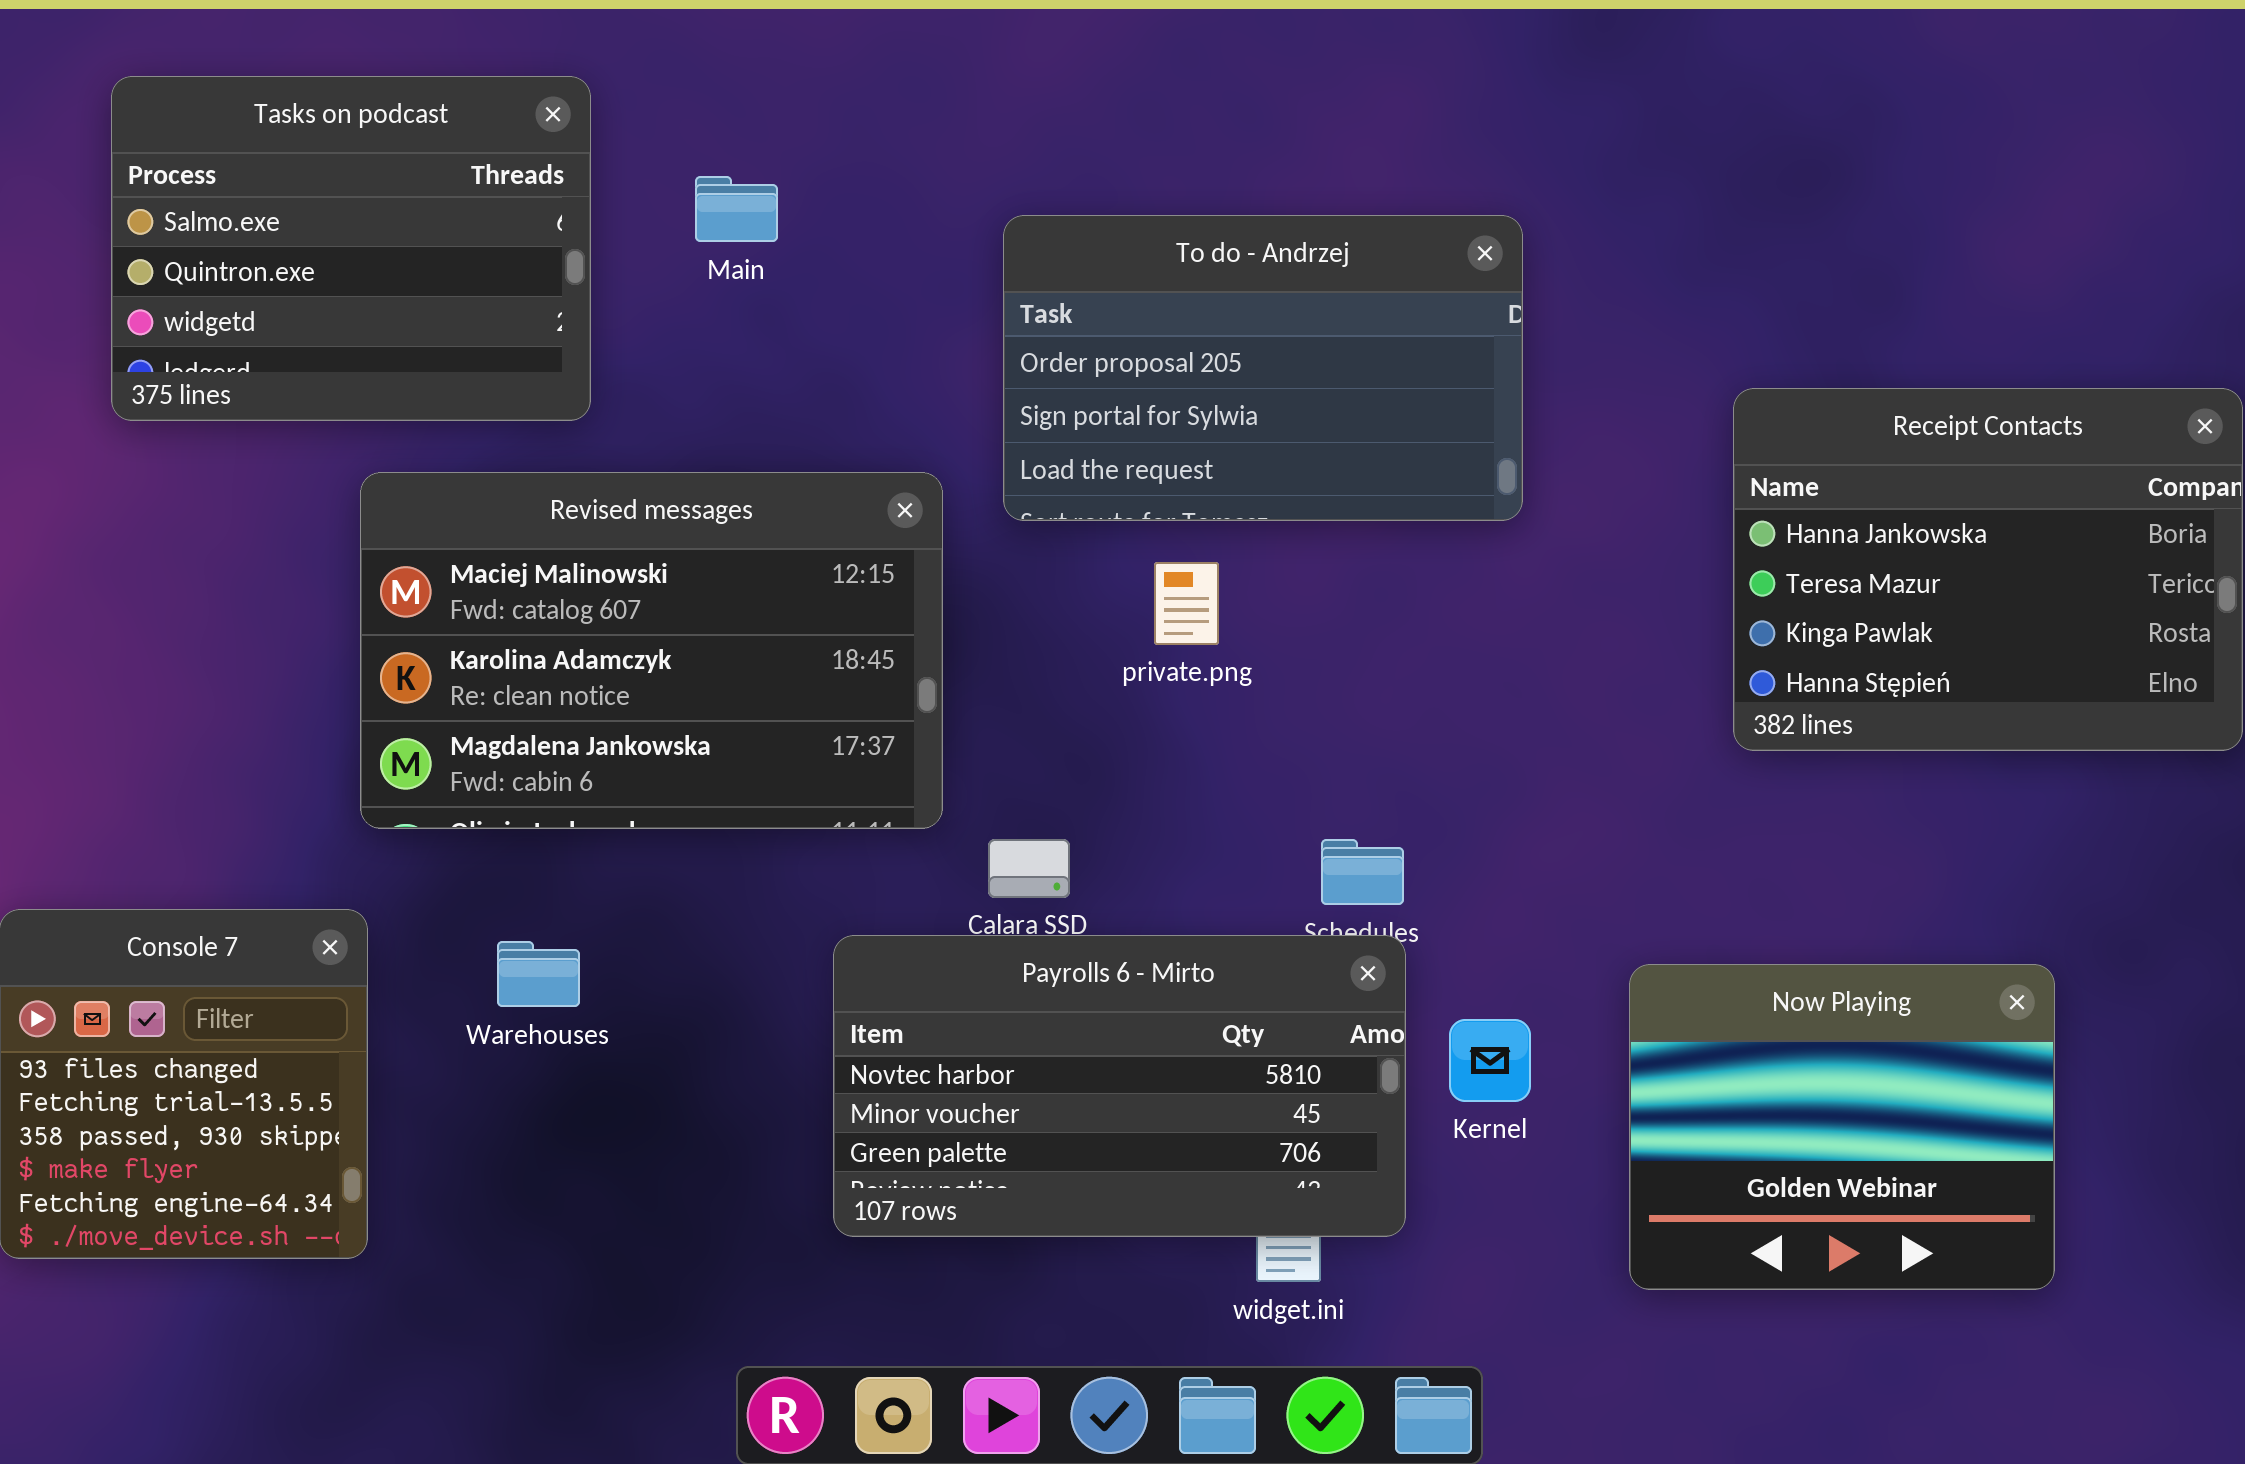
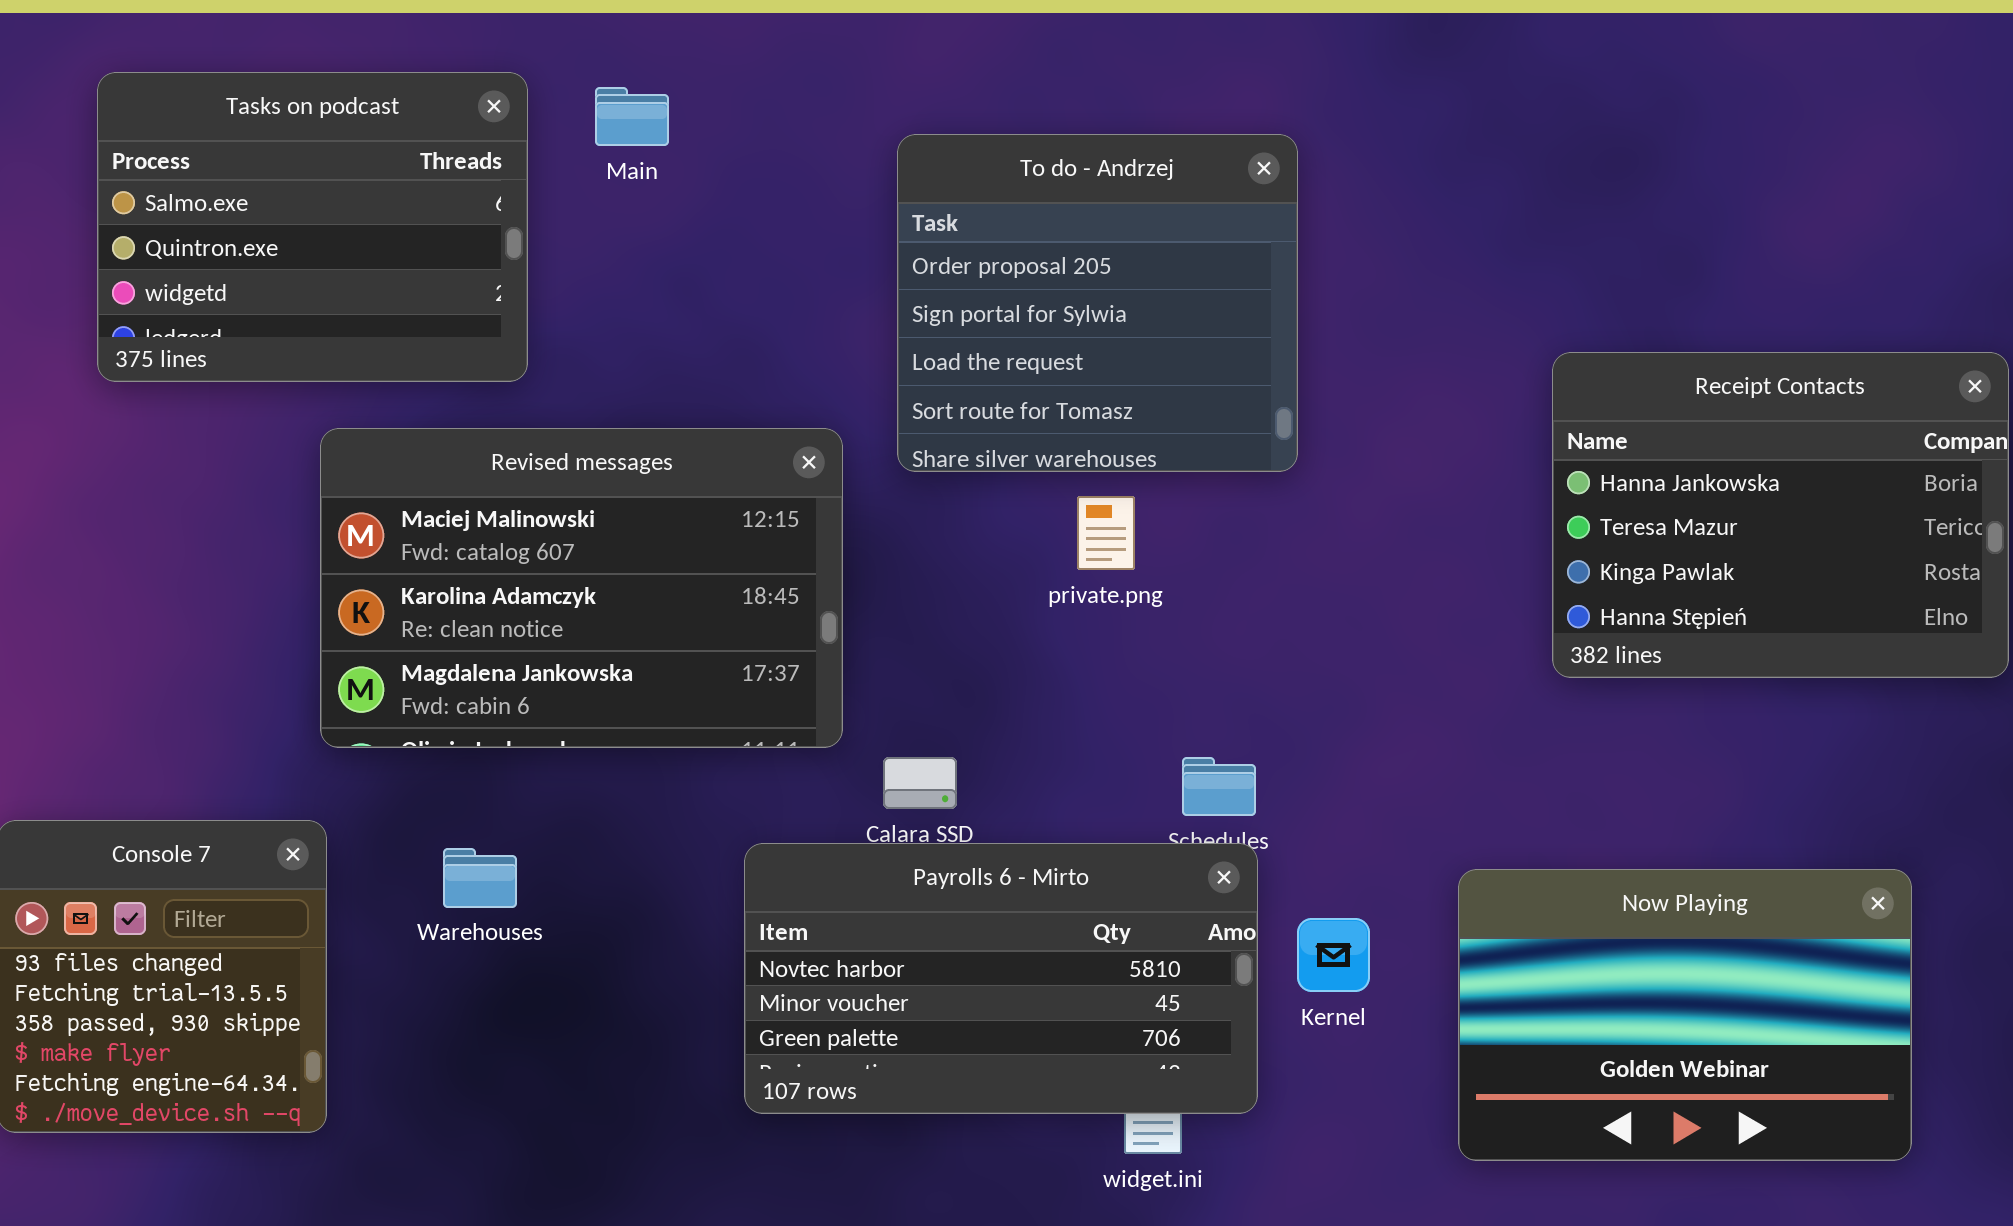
Main: [695,176,778,242] -> [595,87,669,146], moved
To do - Andrzej: [1003,215,1523,521] -> [897,134,1298,472], resized
private.png: [1154,562,1219,645] -> [1077,496,1135,570], moved
Now Playing: [1629,964,2055,1290] -> [1458,869,1912,1161], resized

